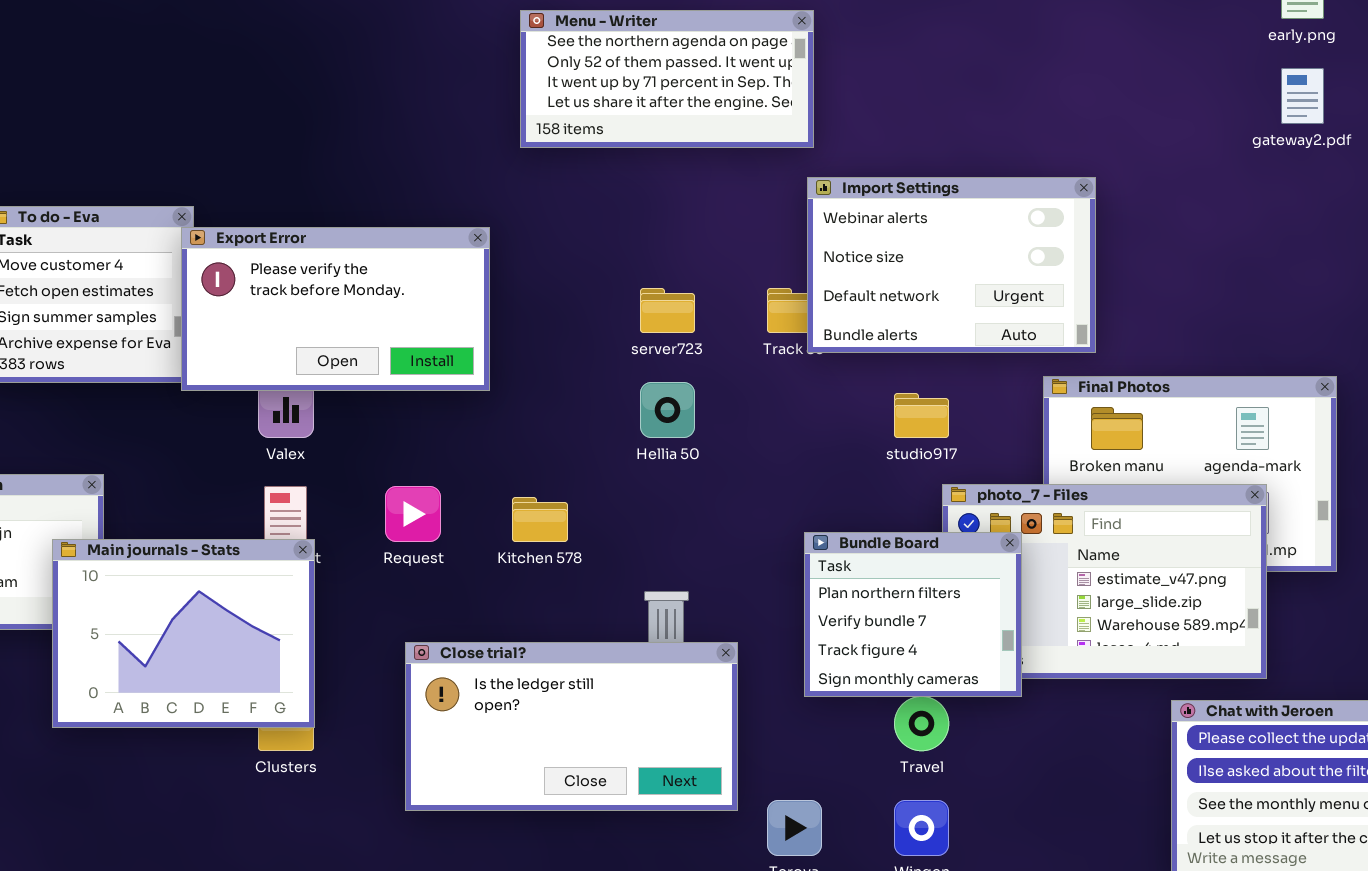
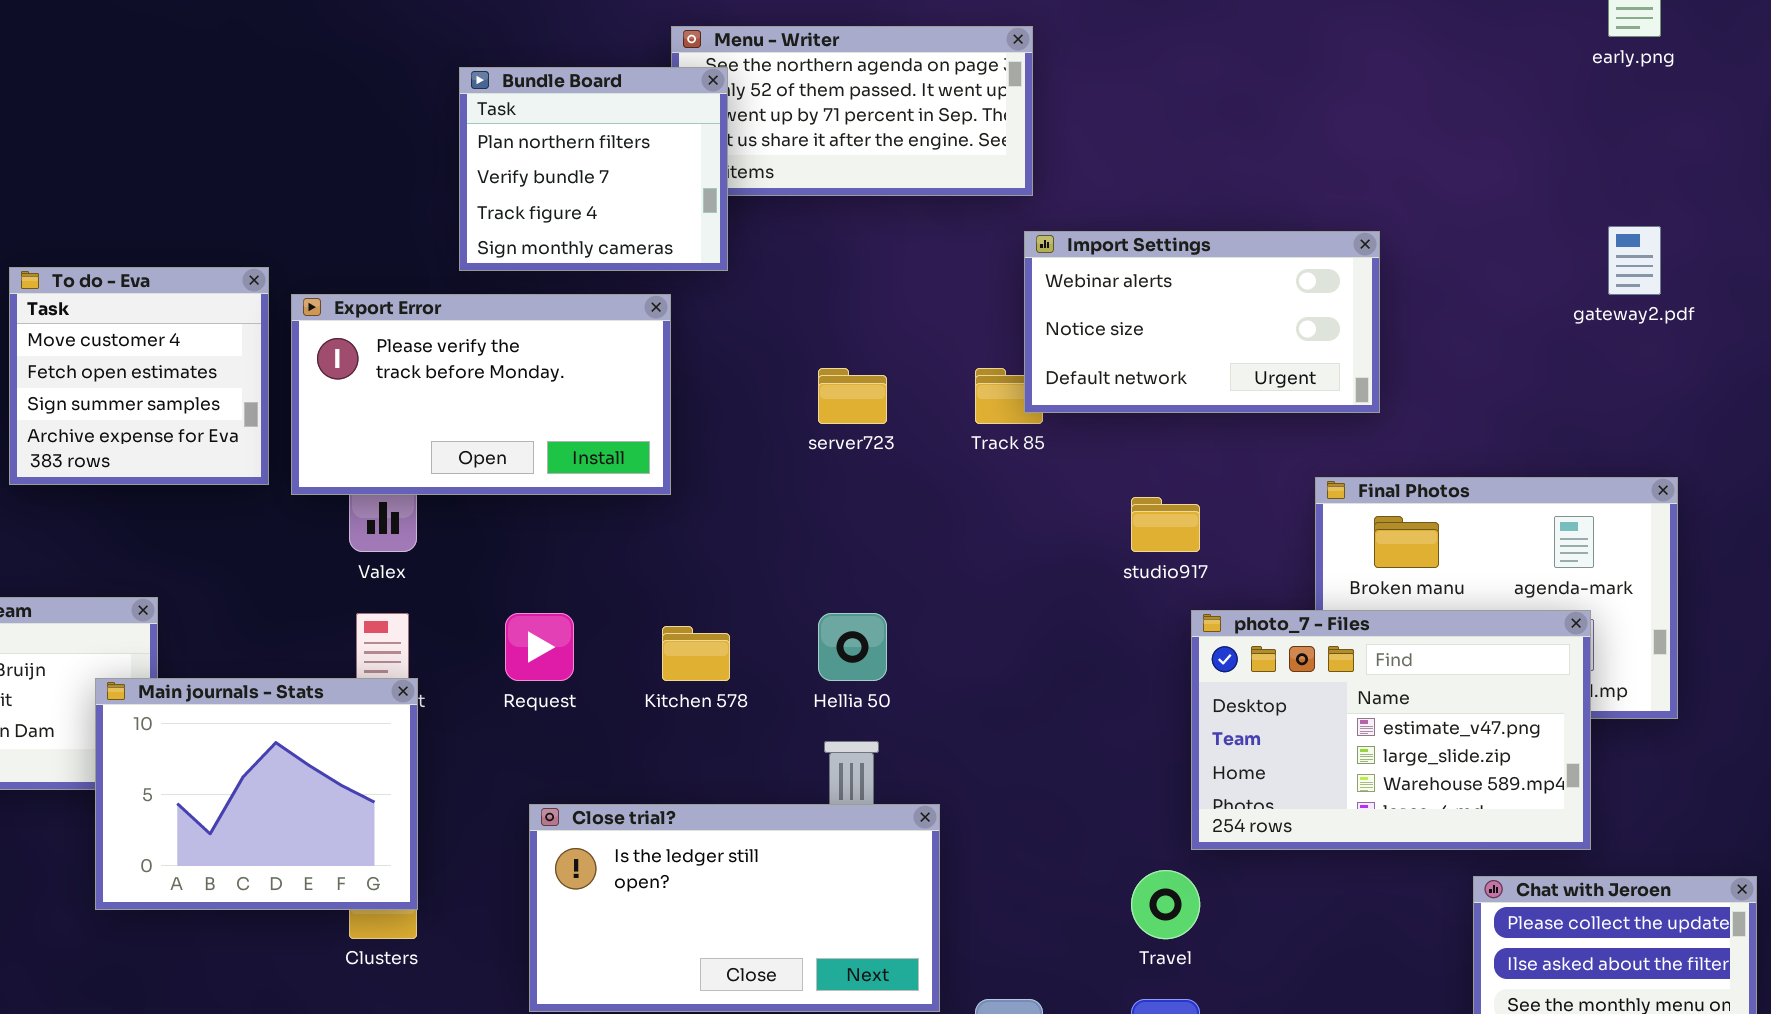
gateway2.pdf: [1281,68,1324,124] -> [1608,226,1661,295], moved
Import Settings: [807,177,1096,353] -> [1024,231,1380,413], resized
Export Error: [181,227,490,391] -> [291,294,671,495], moved
Hellia 50: [640,382,695,438] -> [818,613,887,681], moved
Bundle Board: [804,532,1022,697] -> [459,67,728,271], moved

